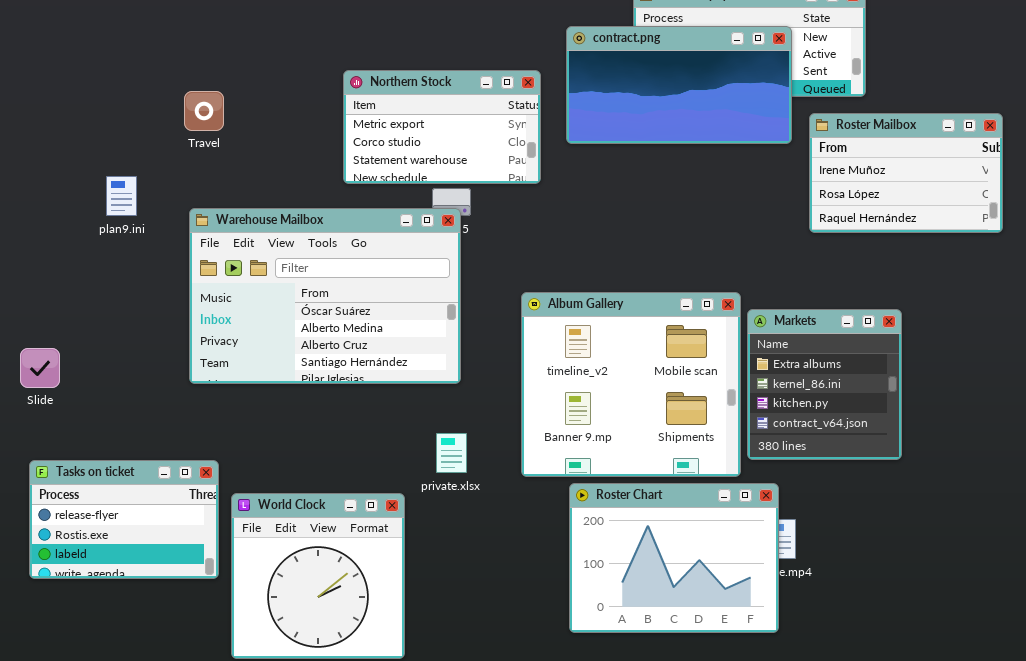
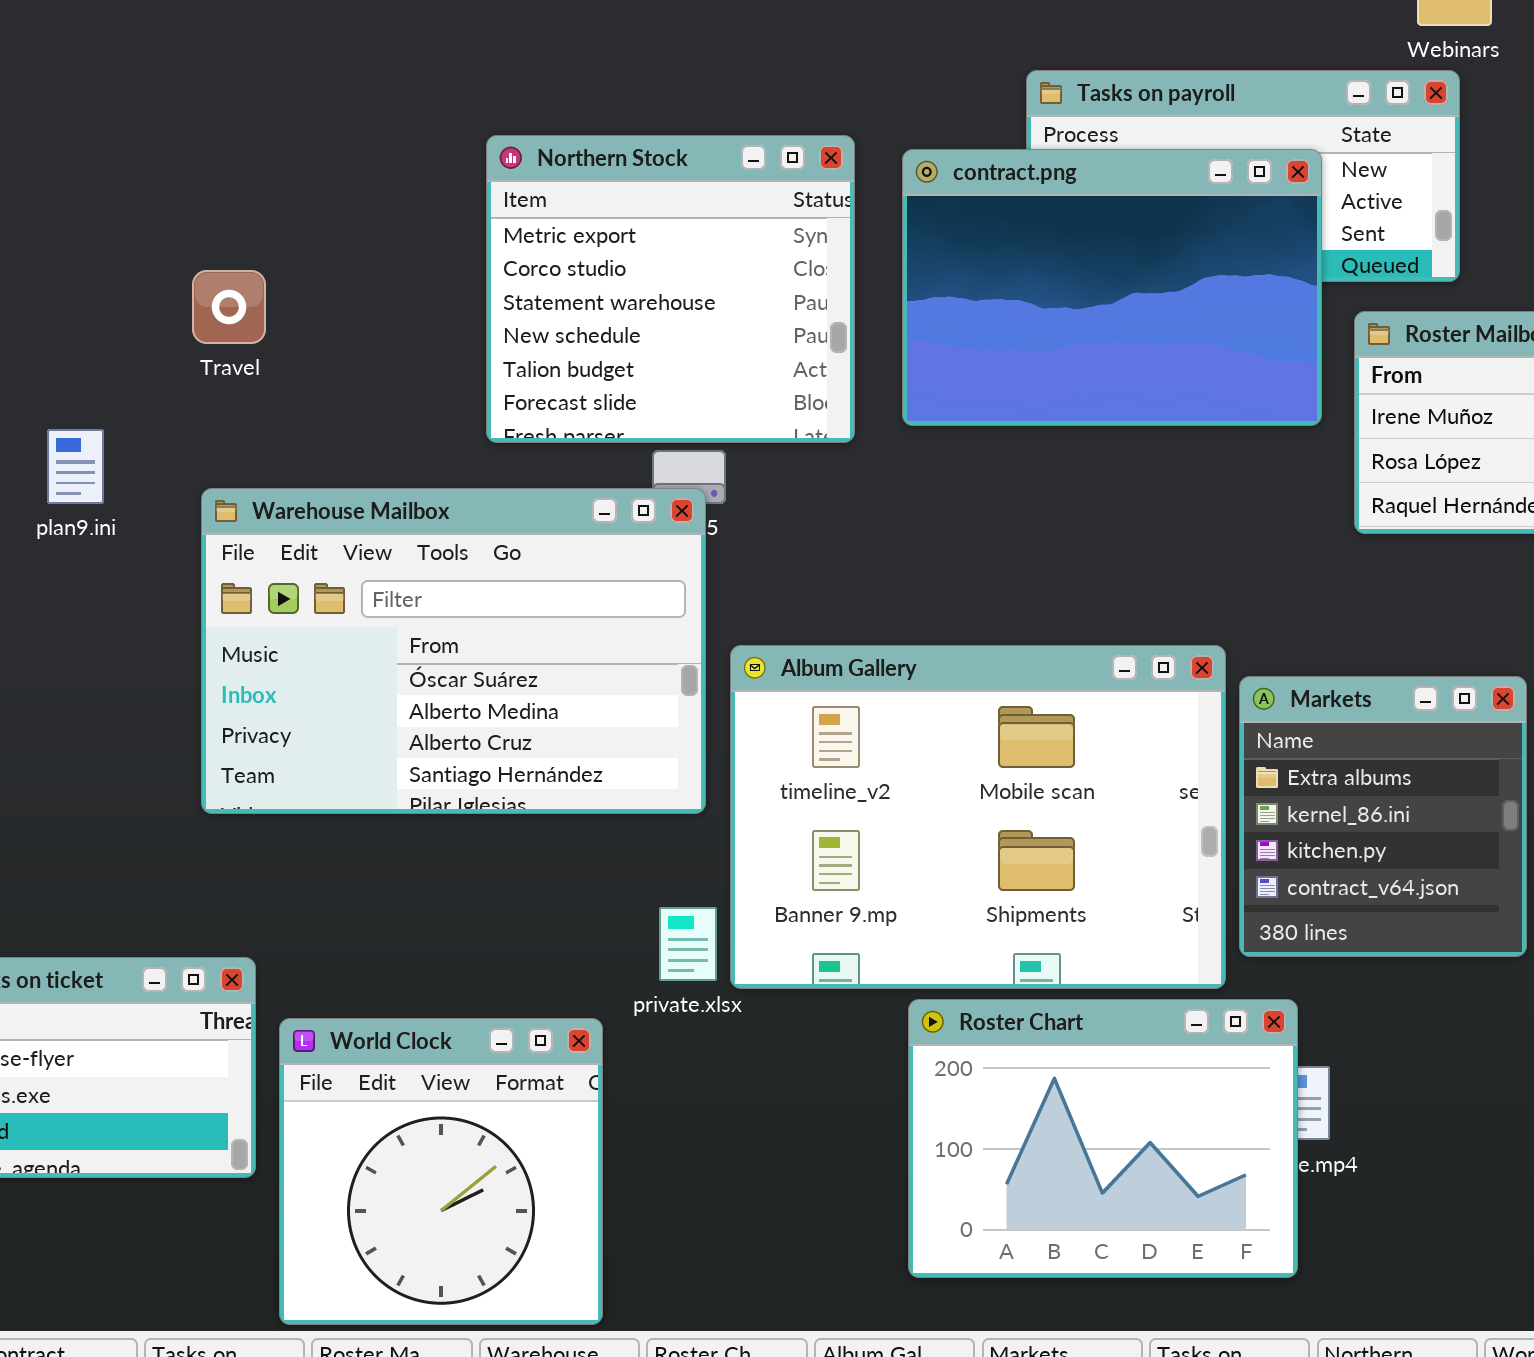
contract.png: [566,26,792,144] -> [902,149,1322,426], resized
Northern Stock: [343,70,541,184] -> [486,135,855,443], resized
Album Gallery: [521,292,741,477] -> [730,645,1226,989], resized

